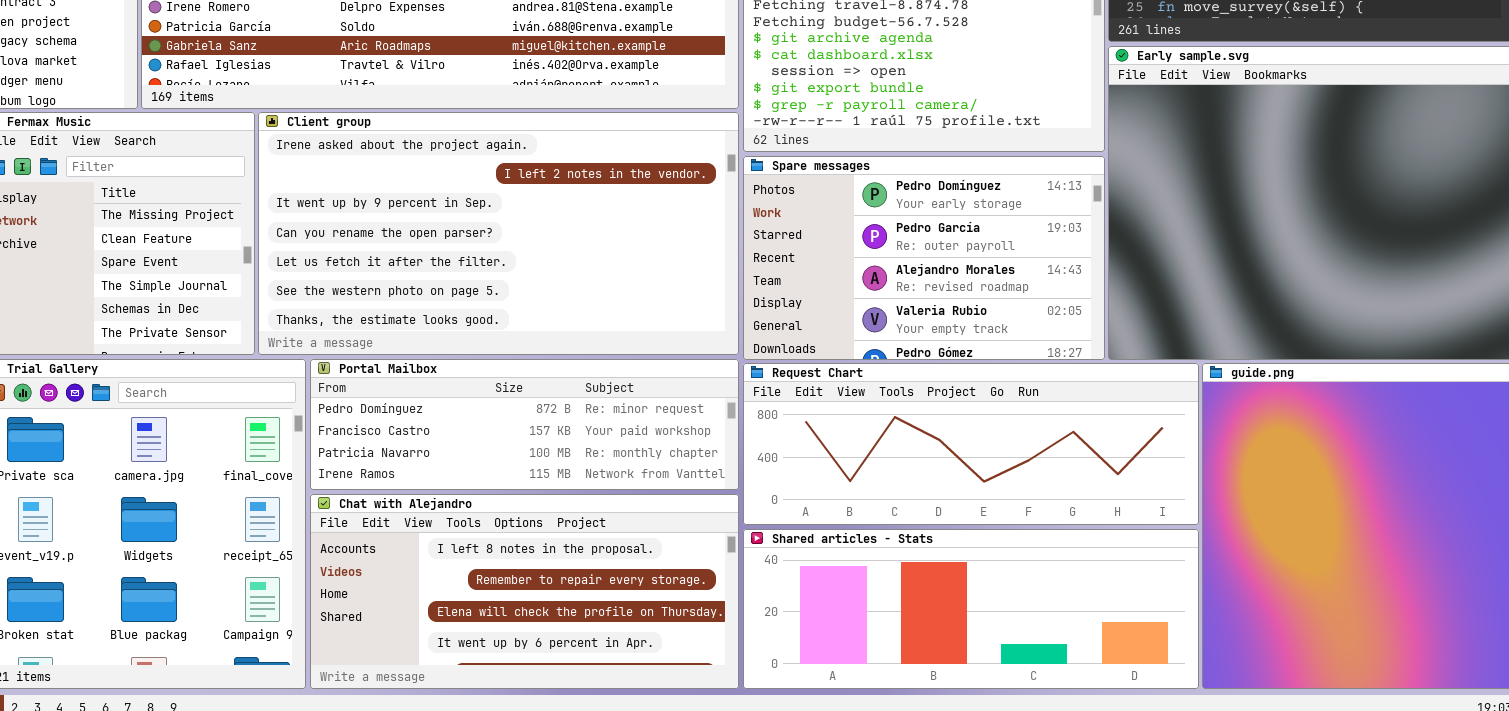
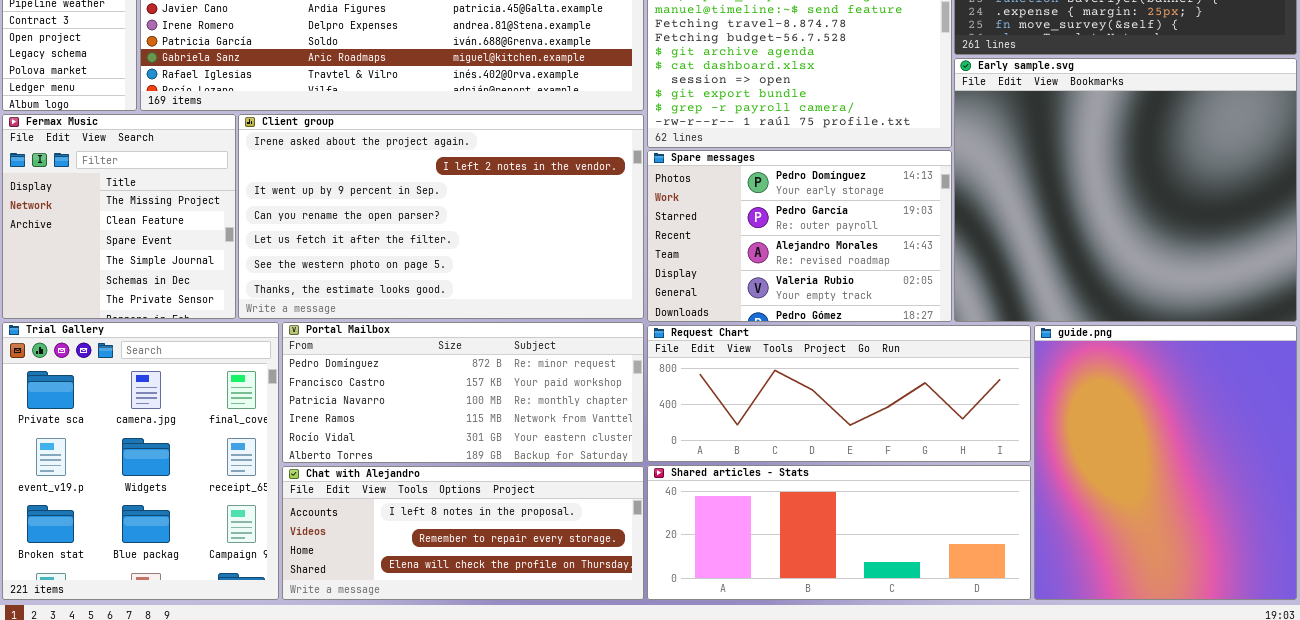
Portal Mailbox: [310,359,739,490] -> [282,322,644,463], resized
Chat with Alejandro: [310,494,739,689] -> [282,466,644,600], resized

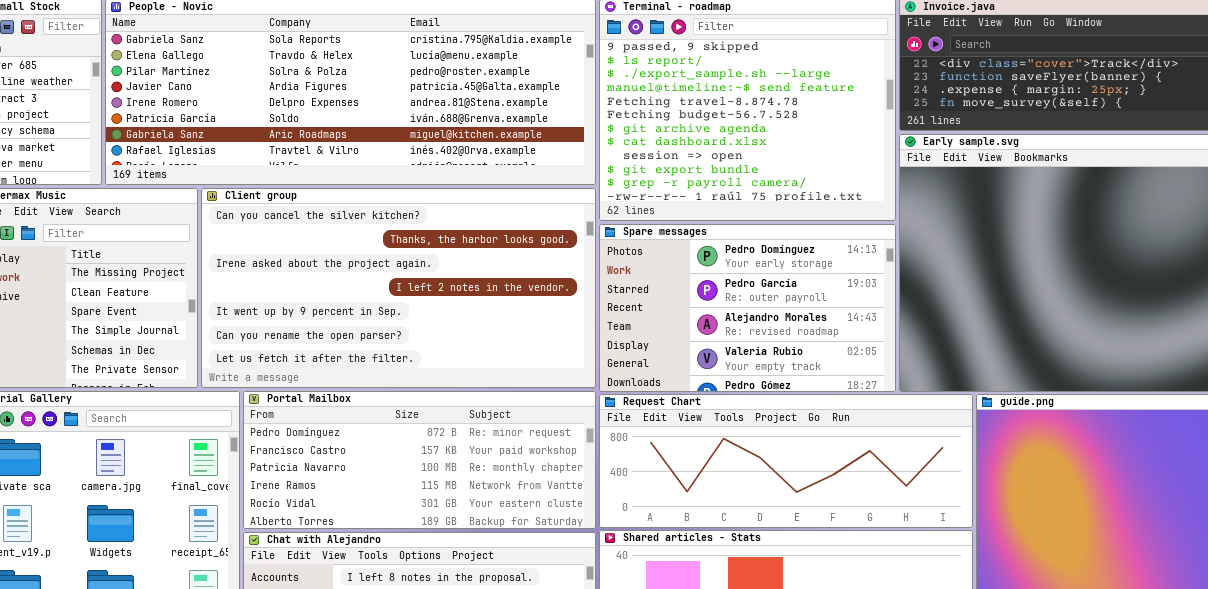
Client group: [238,114,644,319] -> [201,188,596,388], scrolled up 2 rows

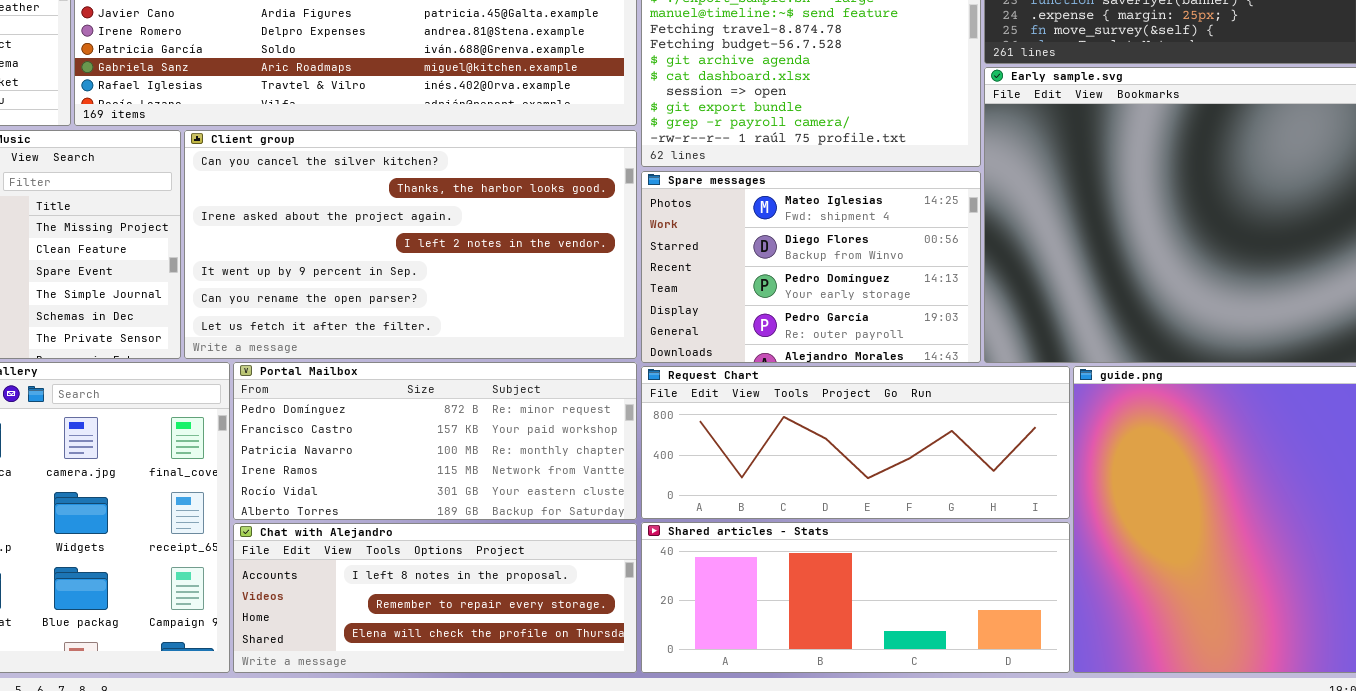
Spare messages: [599,224,896,392] -> [641,171,981,363], scrolled up 2 rows

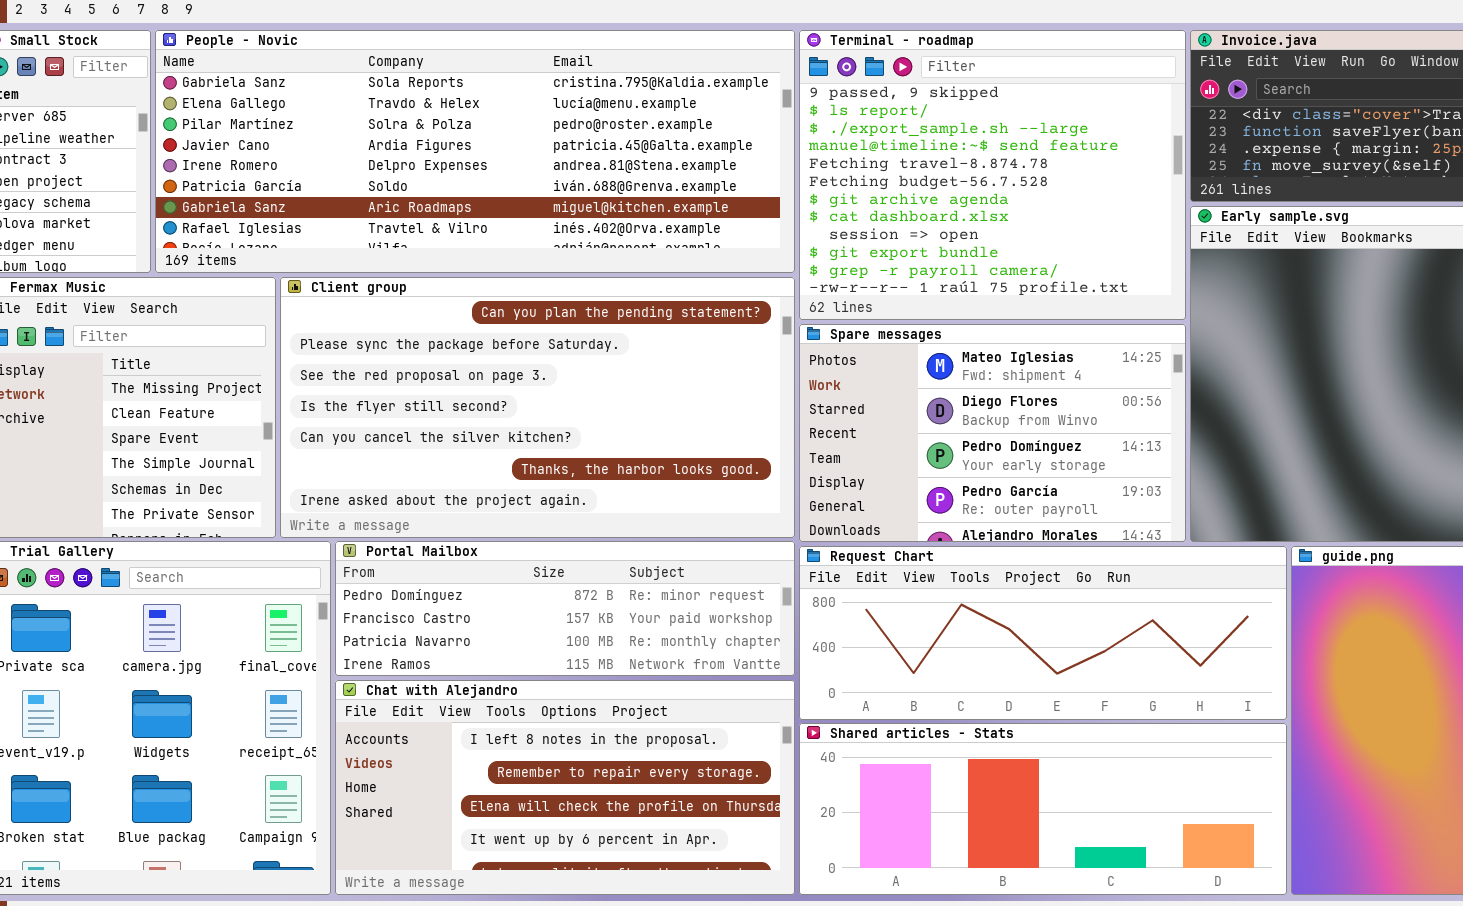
Client group: [184,130,637,359] -> [280,277,795,538], scrolled up 4 rows
Portal Mailbox: [233,362,637,520] -> [335,541,795,676], resized
Chat with Alejandro: [233,523,637,673] -> [335,680,795,895], resized

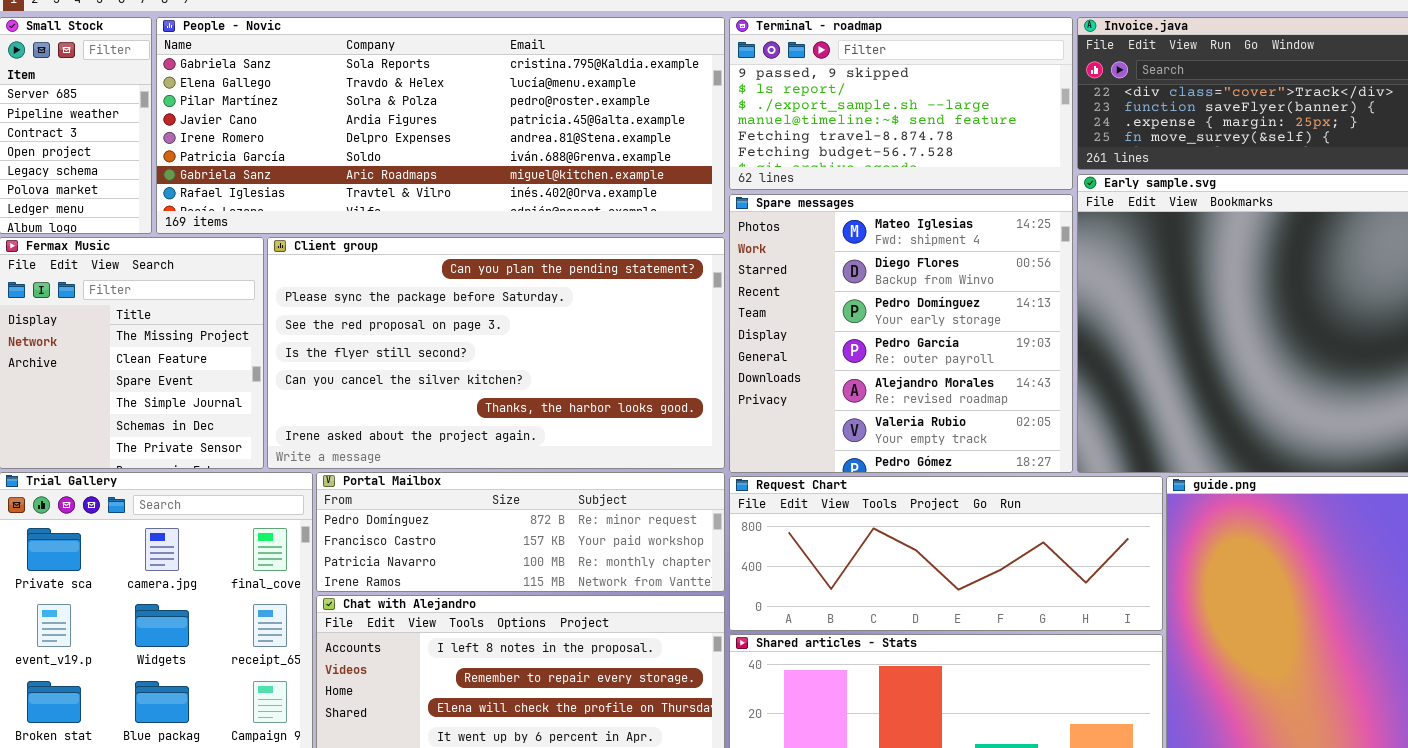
Terminal - roadmap: [799,30,1186,320] -> [729,17,1073,190], resized
Spare messages: [799,324,1186,542] -> [729,194,1073,473], resized

